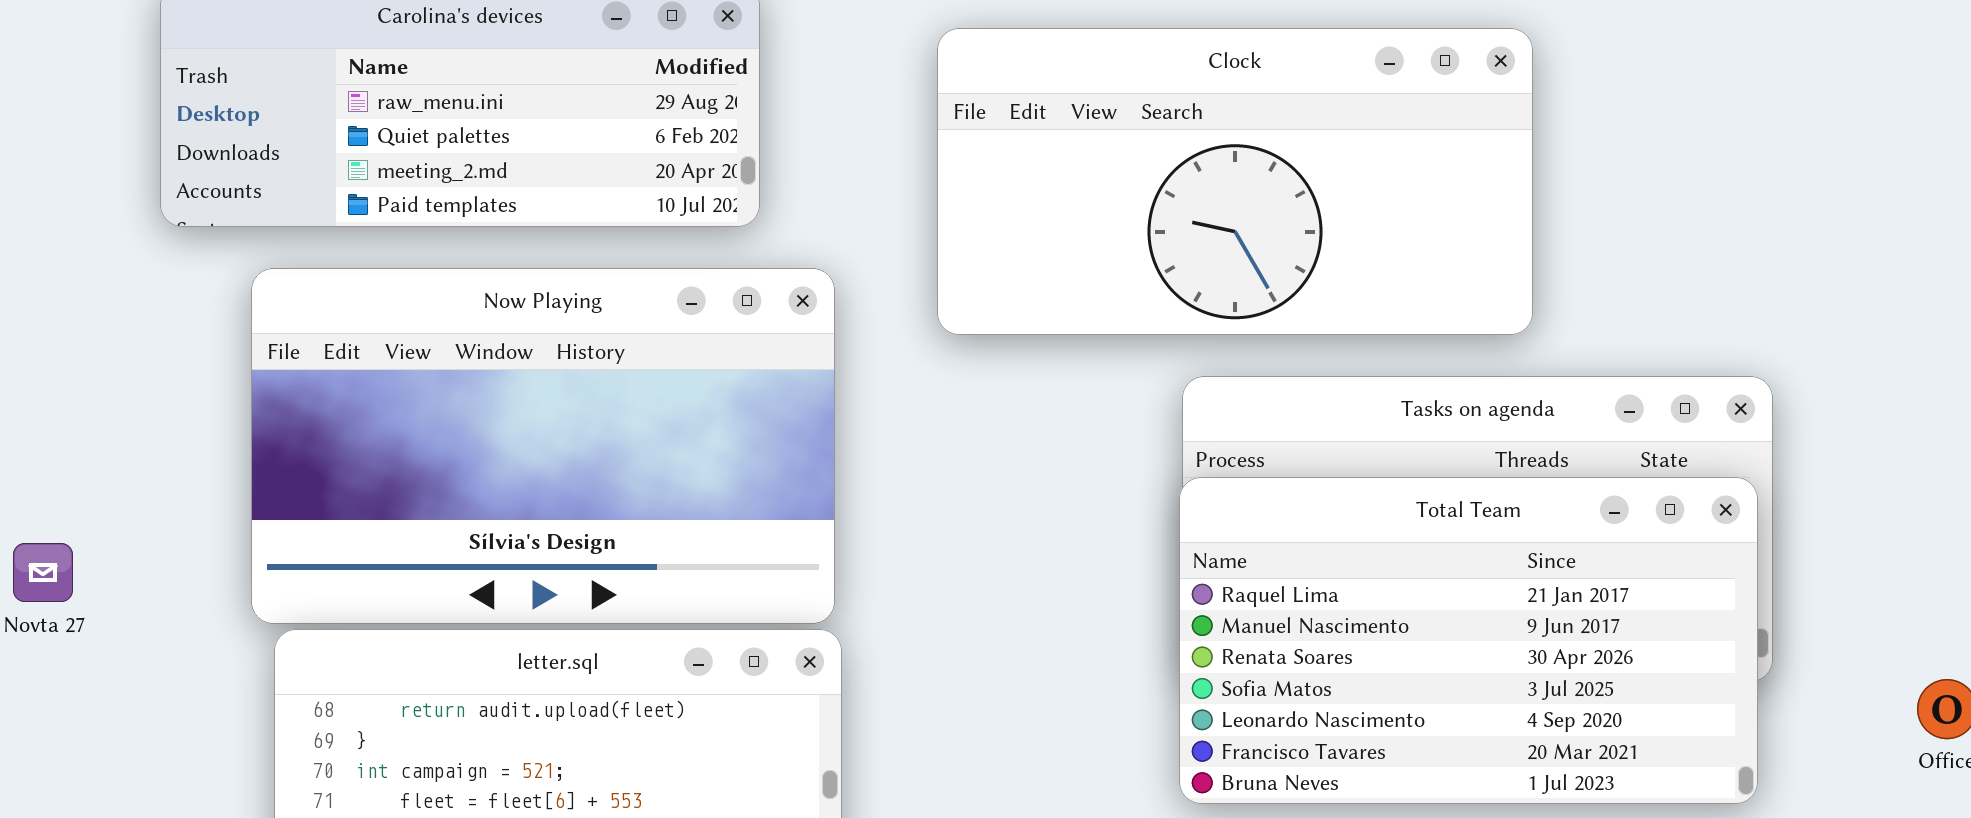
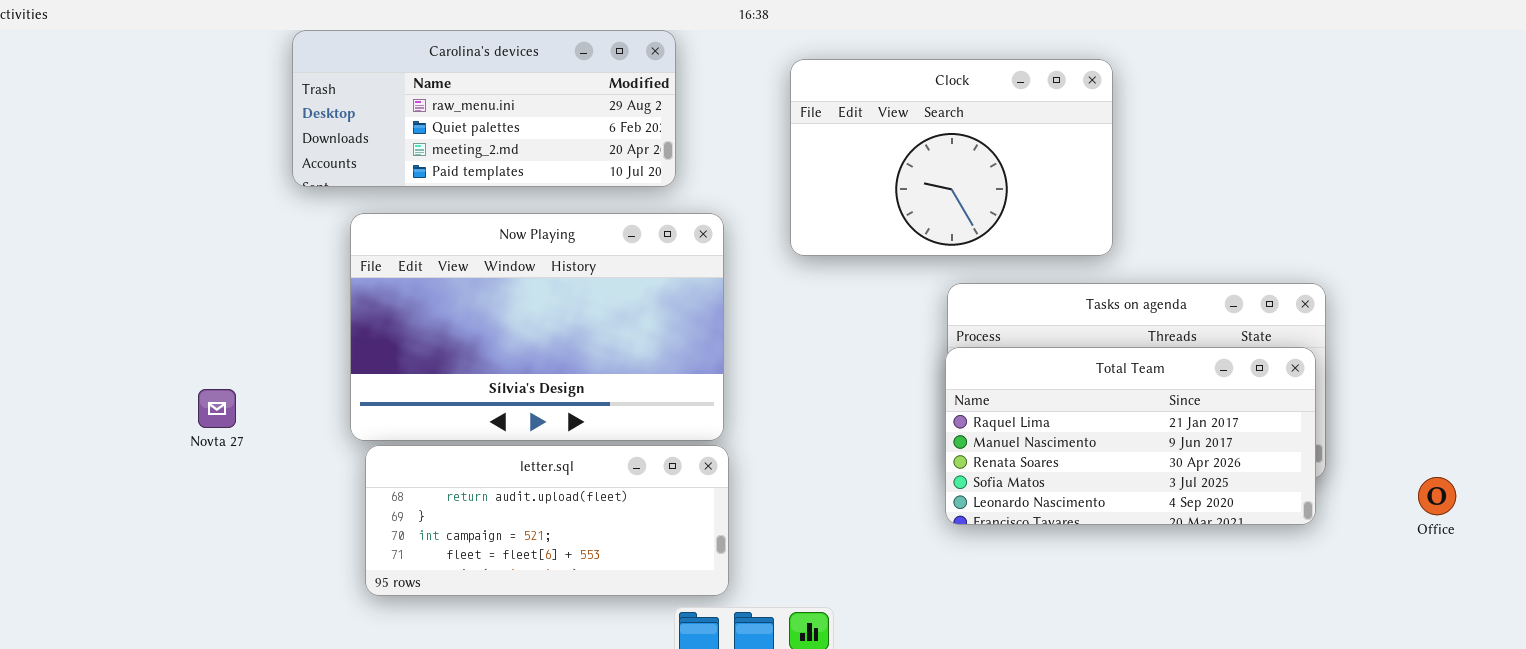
Clock: [937,28,1533,335] -> [790,59,1113,256], resized
Total Team: [1179,477,1758,804] -> [945,347,1316,525], resized

